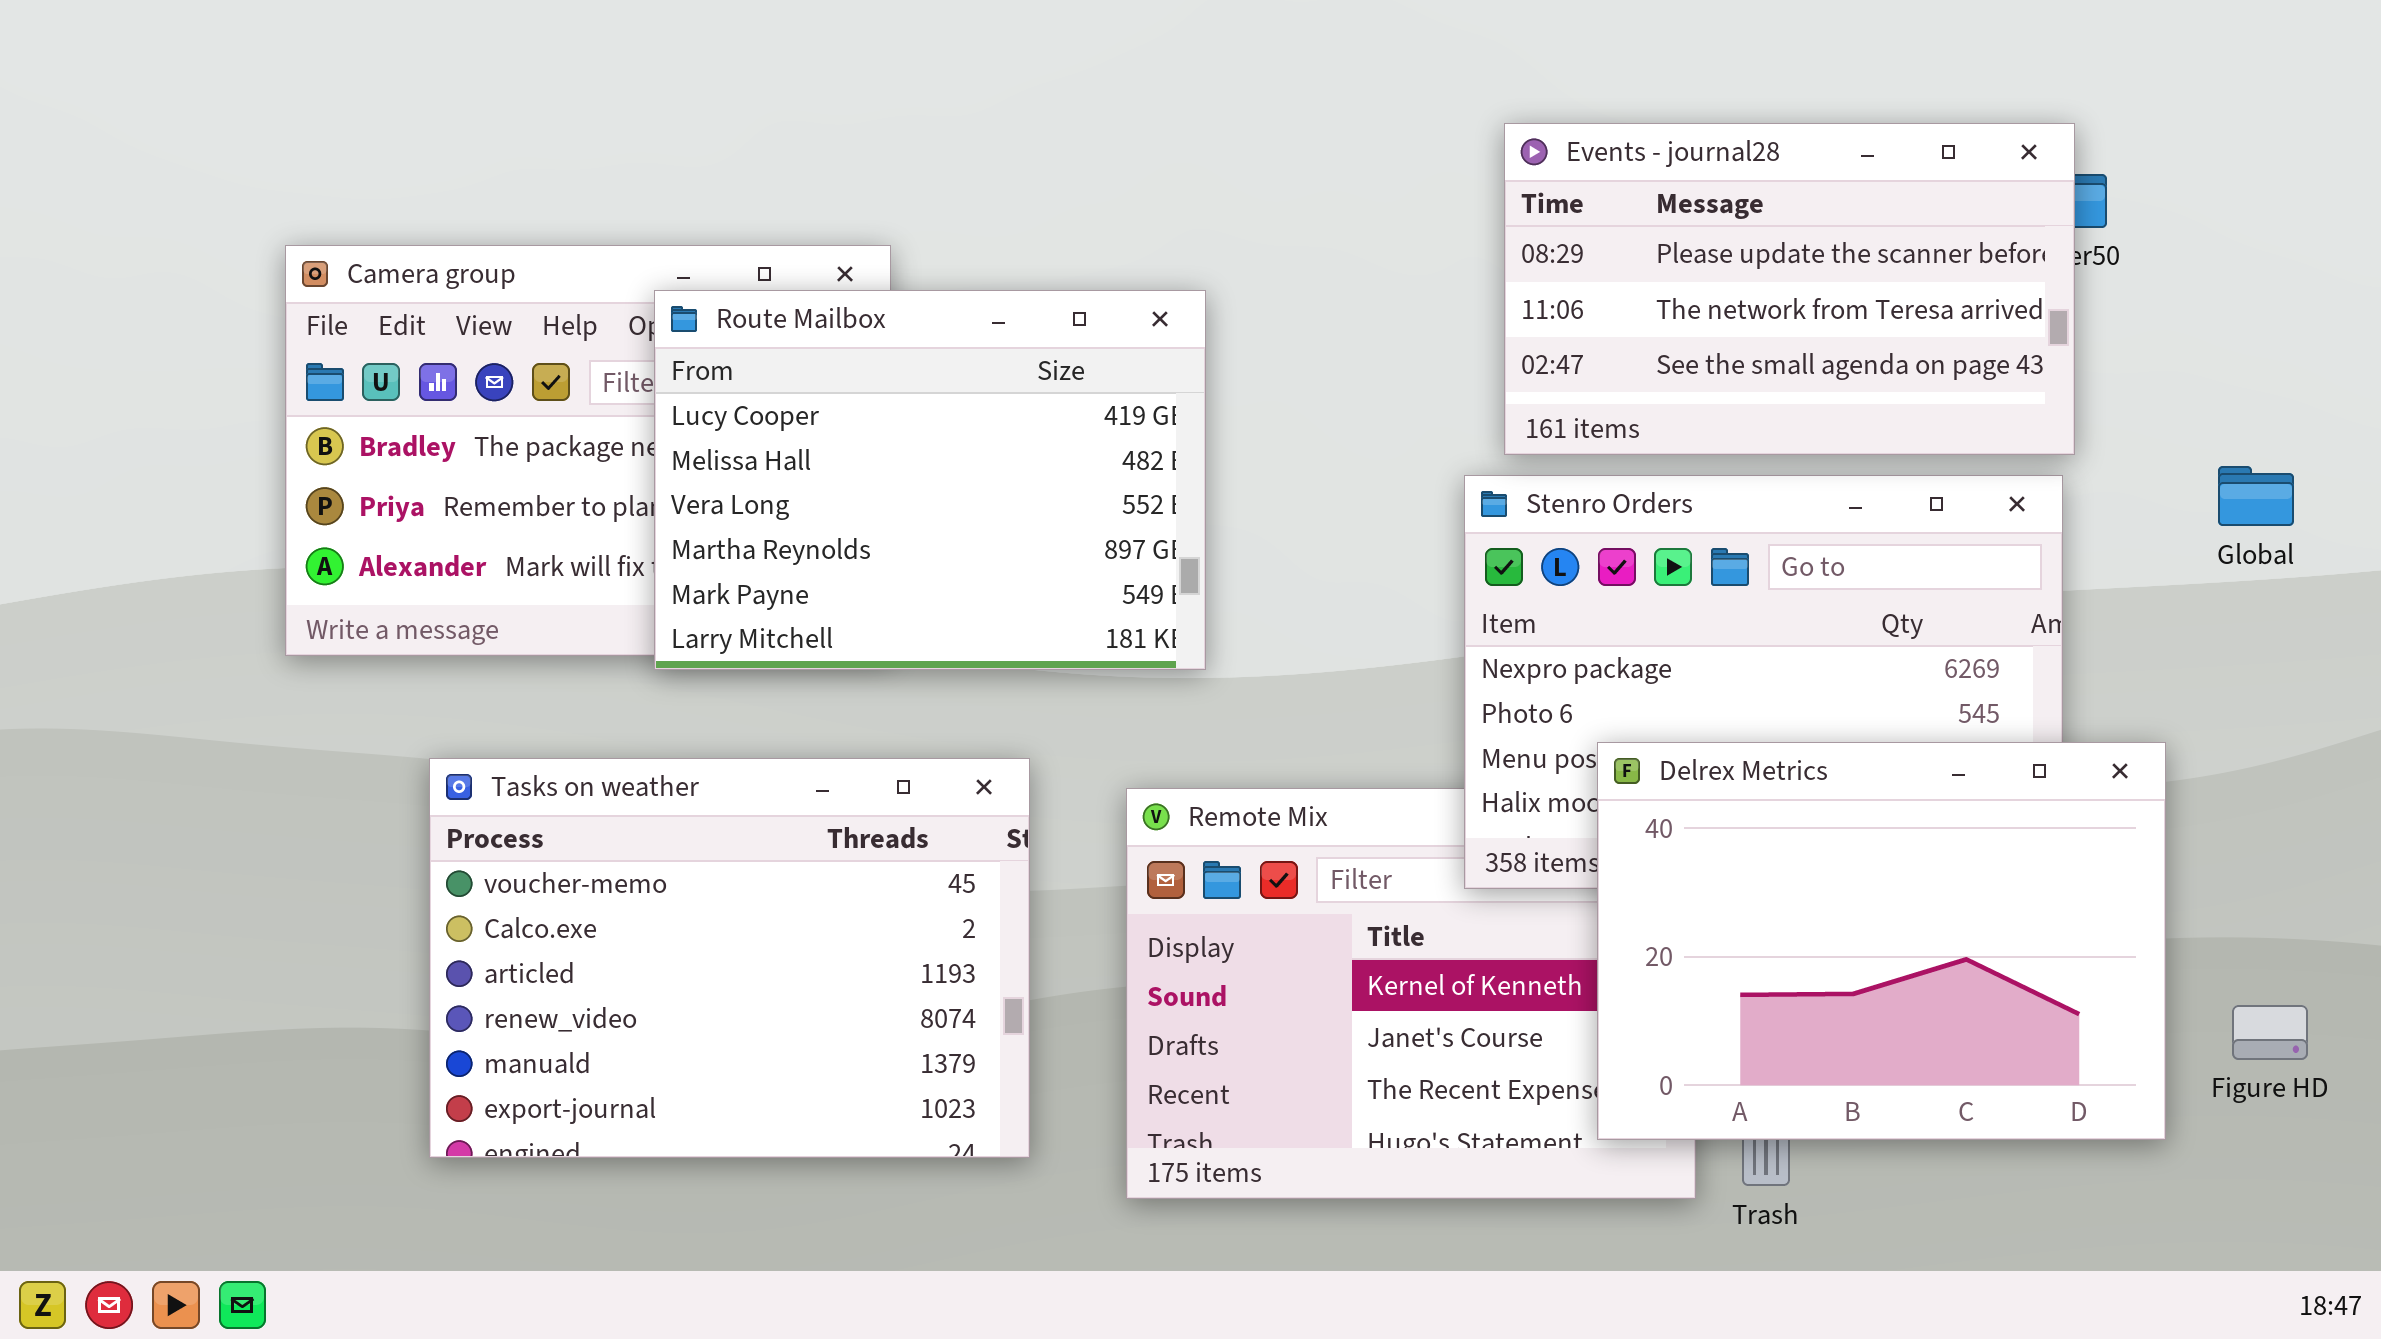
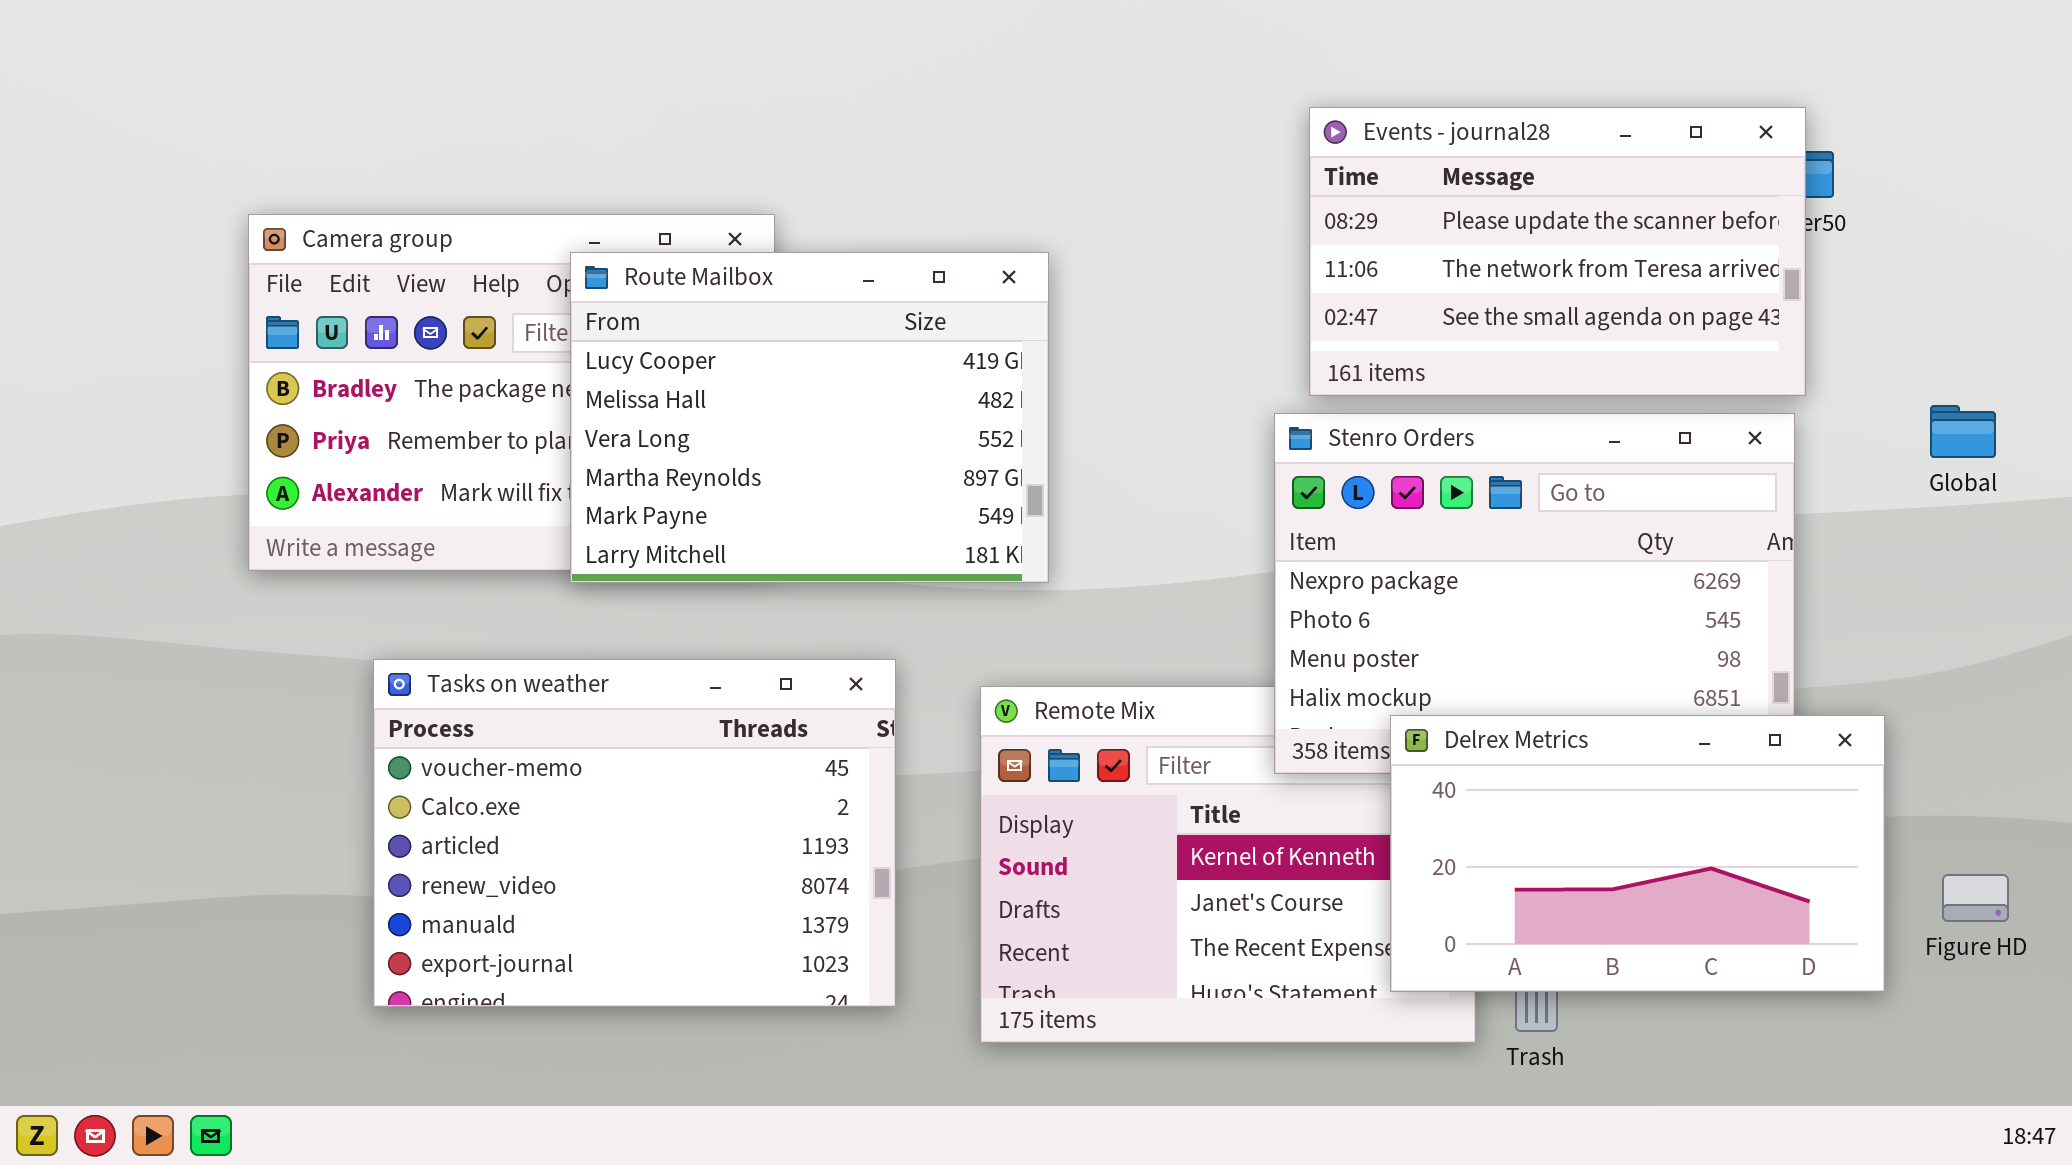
Delrex Metrics: [1597,742,2166,1140] -> [1390,715,1885,992], resized

